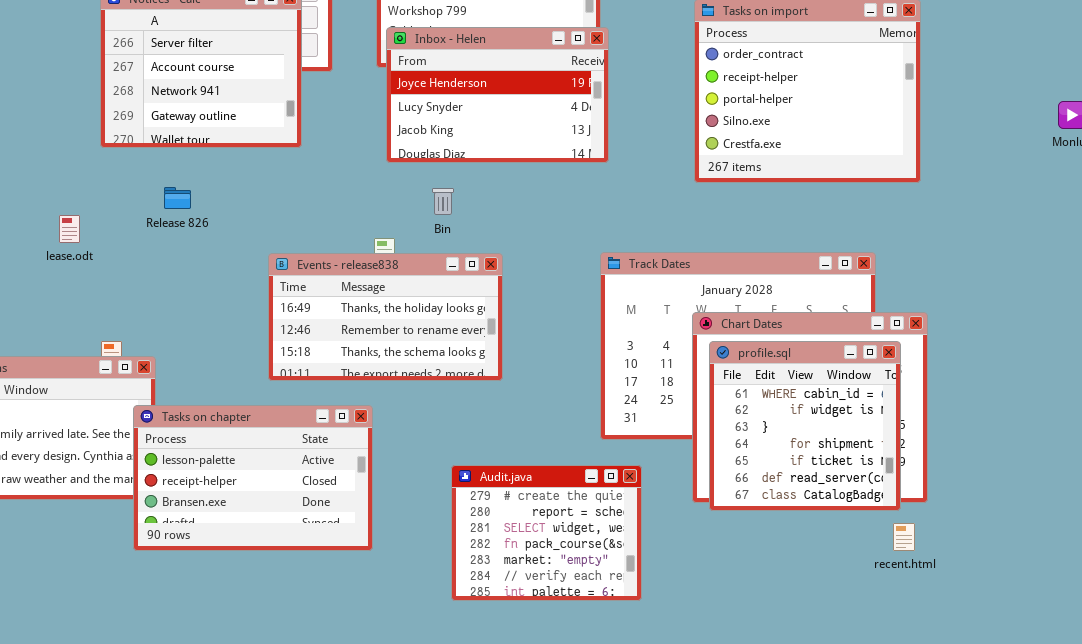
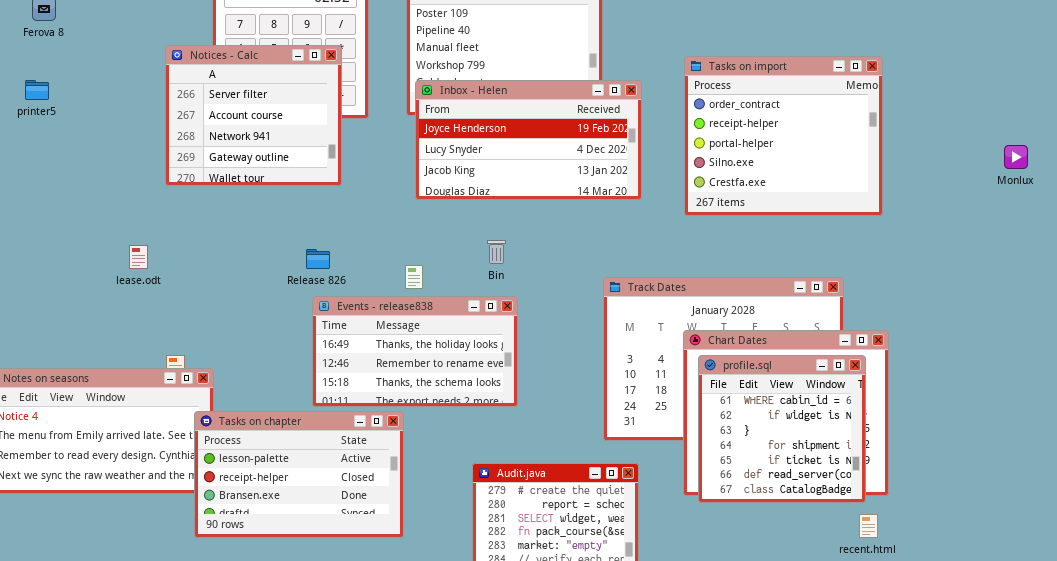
Inbox - Helen: [386,27,609,163] -> [415,80,642,200], resized
Release 826: [164,187,191,209] -> [306,249,330,269], moved
Bin: [432,188,454,215] -> [487,240,506,264], moved
Events - release838: [268,253,503,381] -> [312,296,518,407], moved

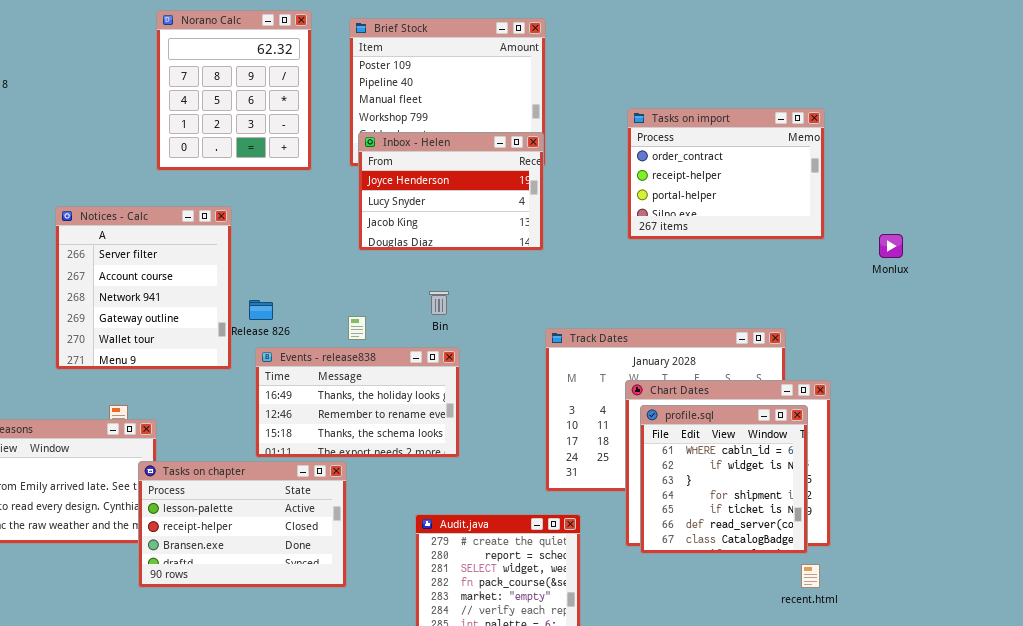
Notices - Calc: [165,45,342,186] -> [55,206,232,370], moved, resized
Tasks on import: [684,56,883,216] -> [627,108,825,240], resized
Inbox - Helen: [415,80,642,200] -> [358,132,544,251], resized
Monlux: [1004,145,1028,169] -> [879,234,903,258], moved

